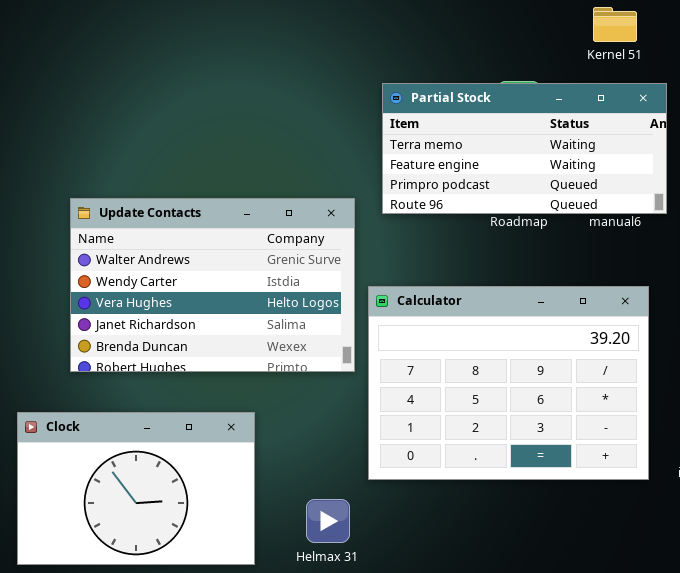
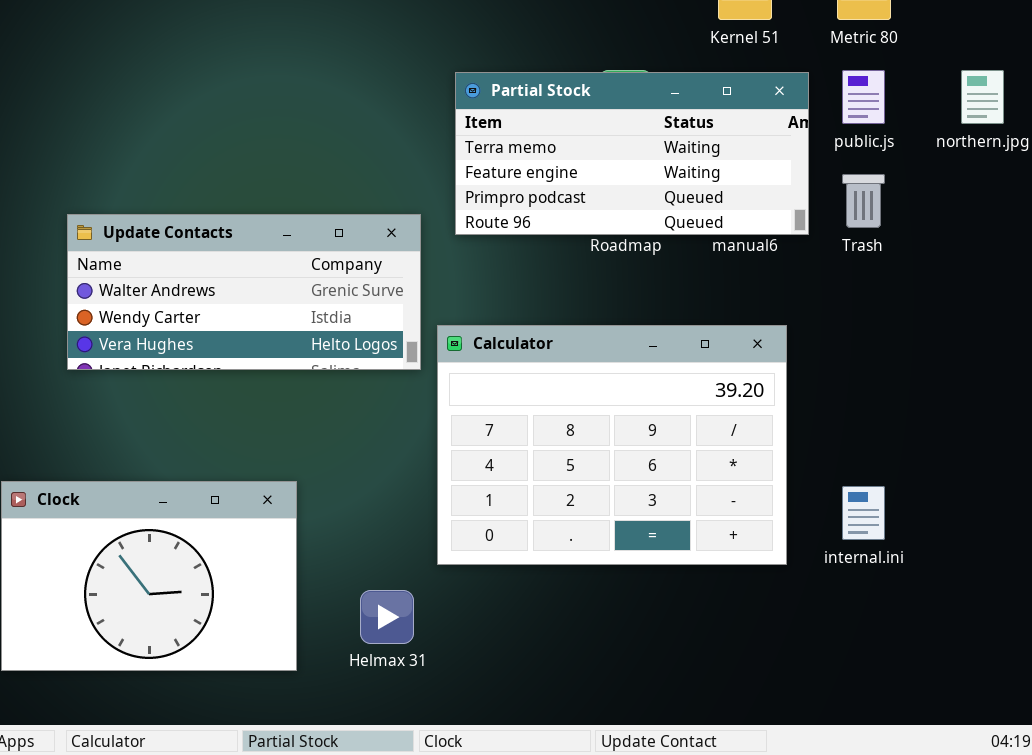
Update Contacts: [70,198,355,372] -> [67,214,421,370], resized

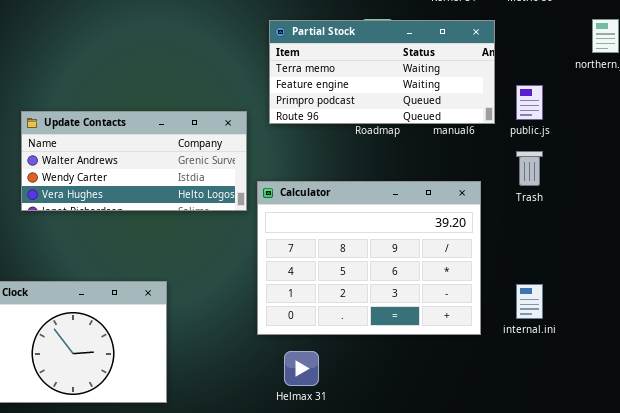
public.js: [842,70,885,124] -> [516,85,543,120], moved
Trash: [842,174,885,228] -> [516,151,543,186], moved
Helmax 31: [360,590,414,644] -> [284,351,319,386], moved

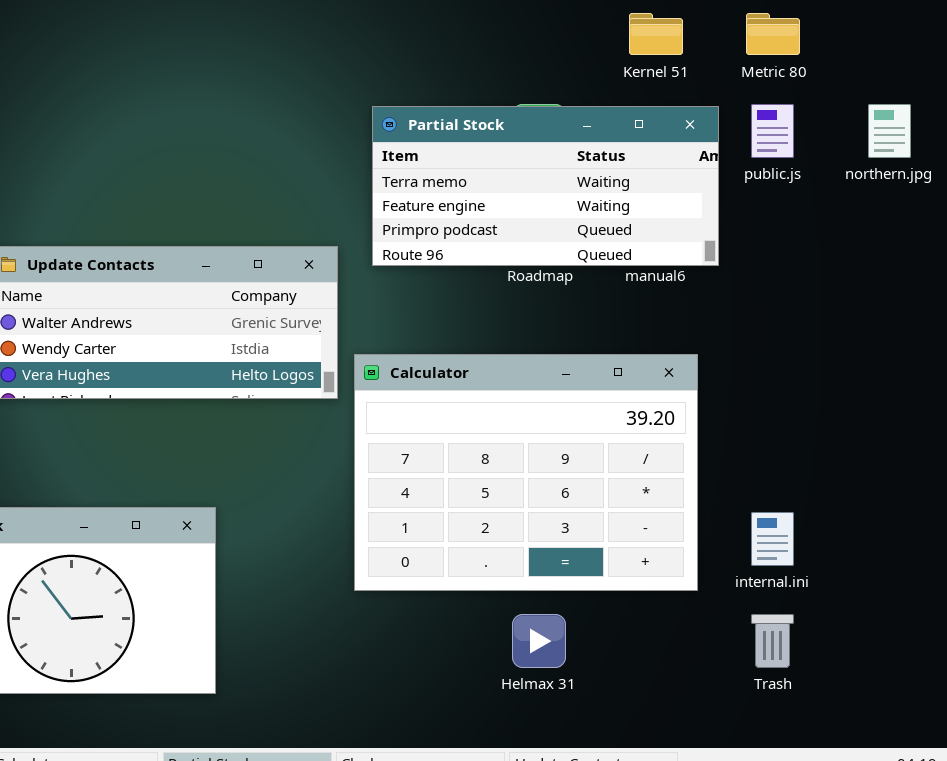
public.js: [516,85,543,120] -> [751,104,794,158], moved
Trash: [516,151,543,186] -> [751,614,794,668], moved
Helmax 31: [284,351,319,386] -> [512,614,566,668], moved

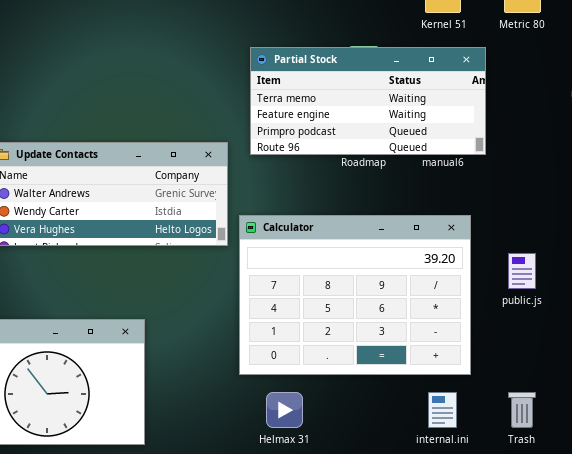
public.js: [751,104,794,158] -> [508,253,536,289], moved
internal.ini: [751,512,794,566] -> [428,392,457,428], moved
Helmax 31: [512,614,566,668] -> [266,392,303,428], moved

